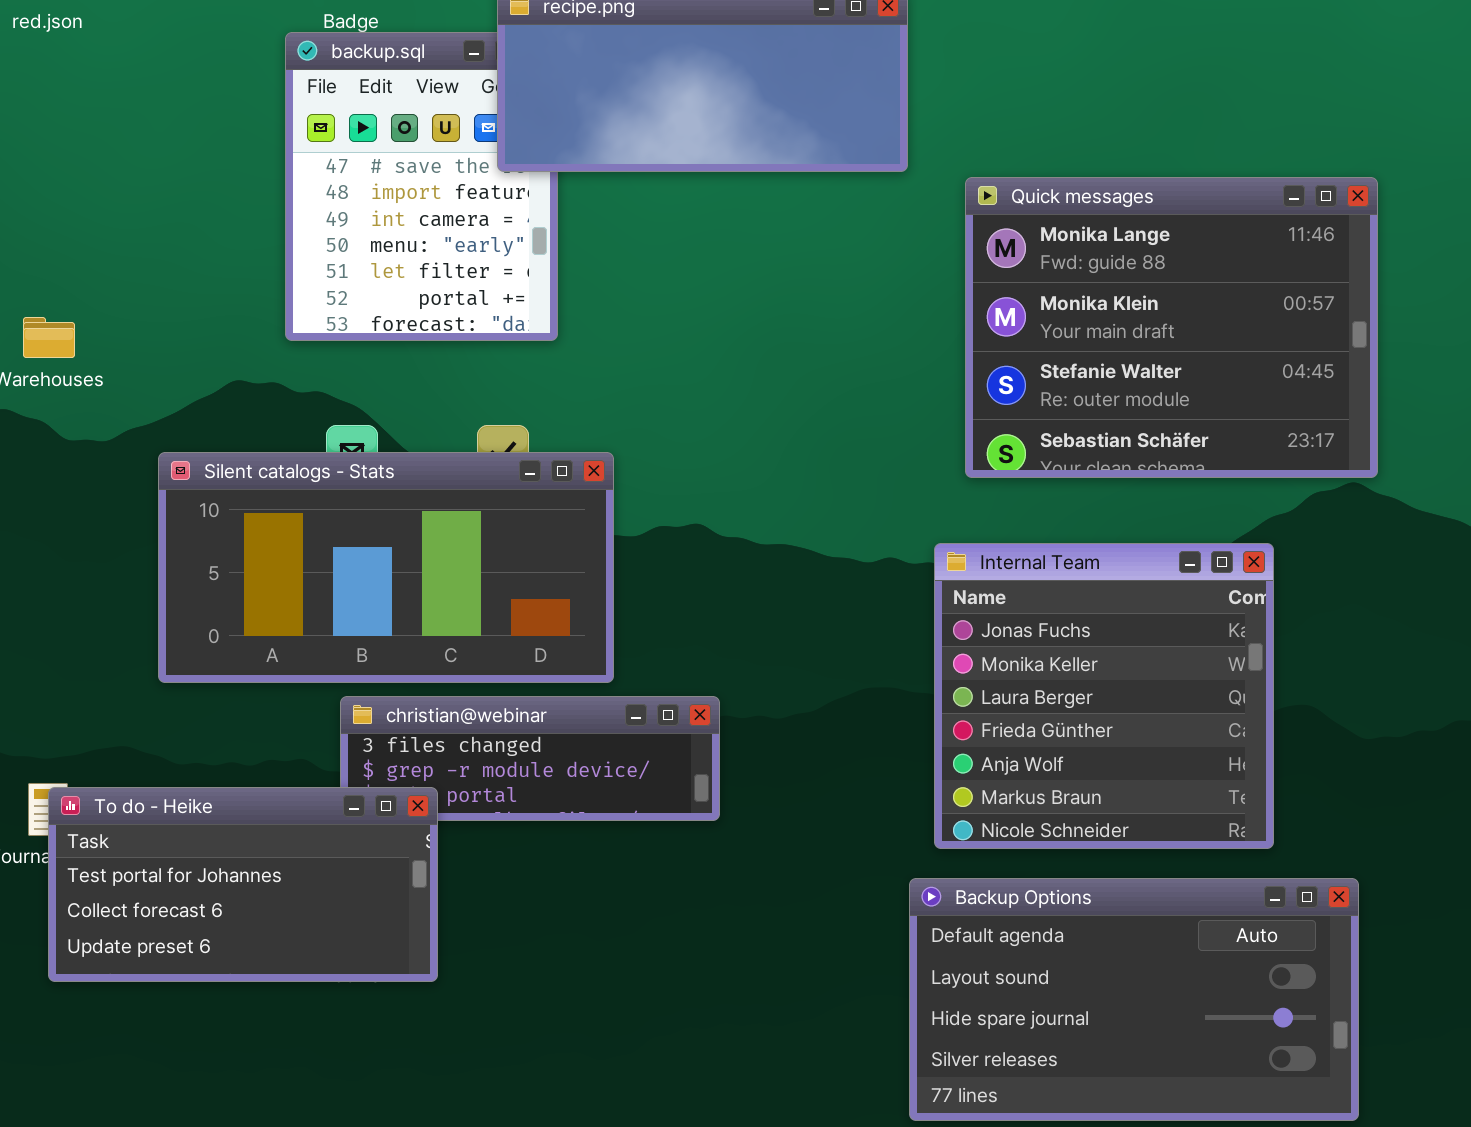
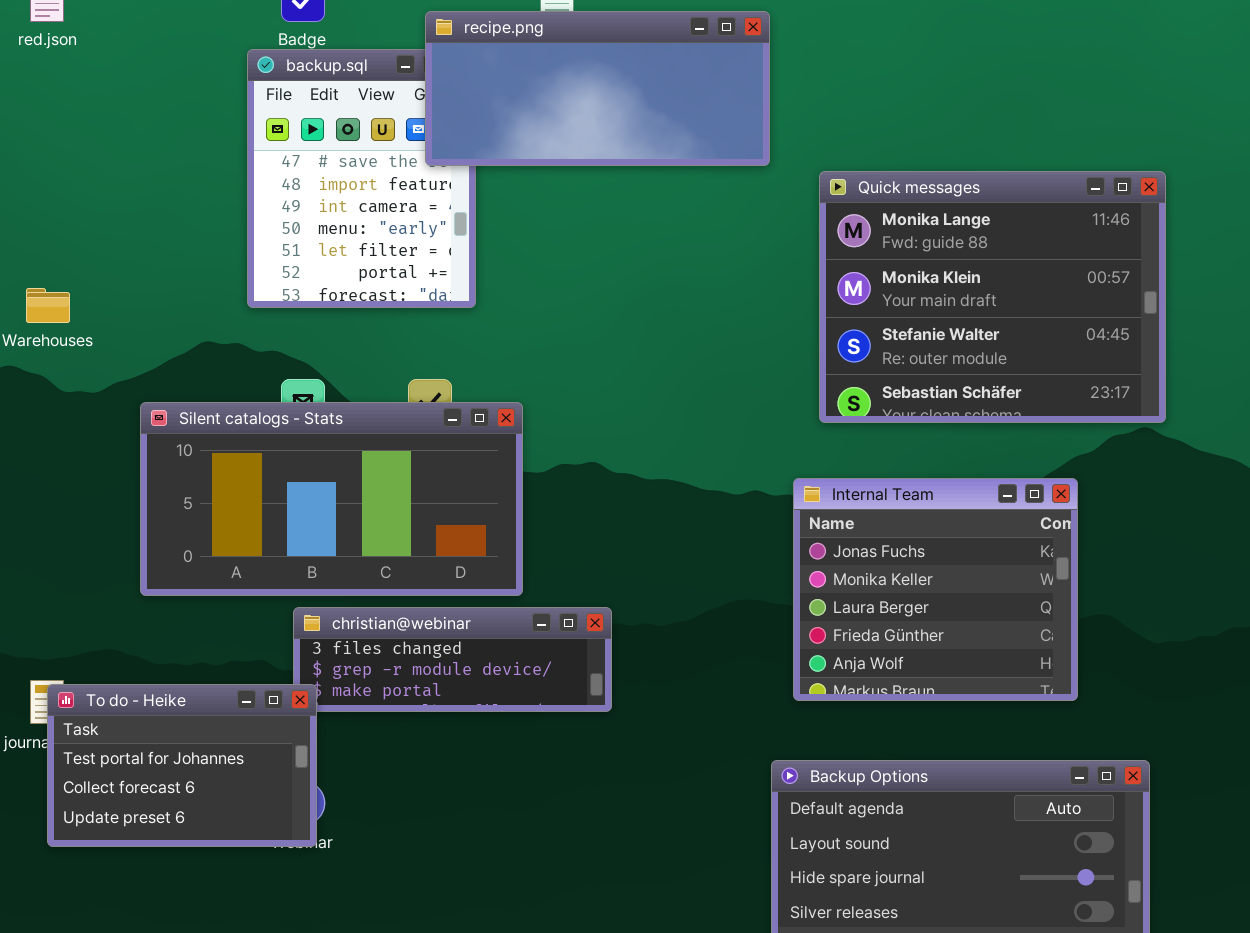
Internal Team: [934,543,1274,849] -> [793,478,1078,701], resized
To do - Heike: [48,787,438,982] -> [47,684,317,847], resized

